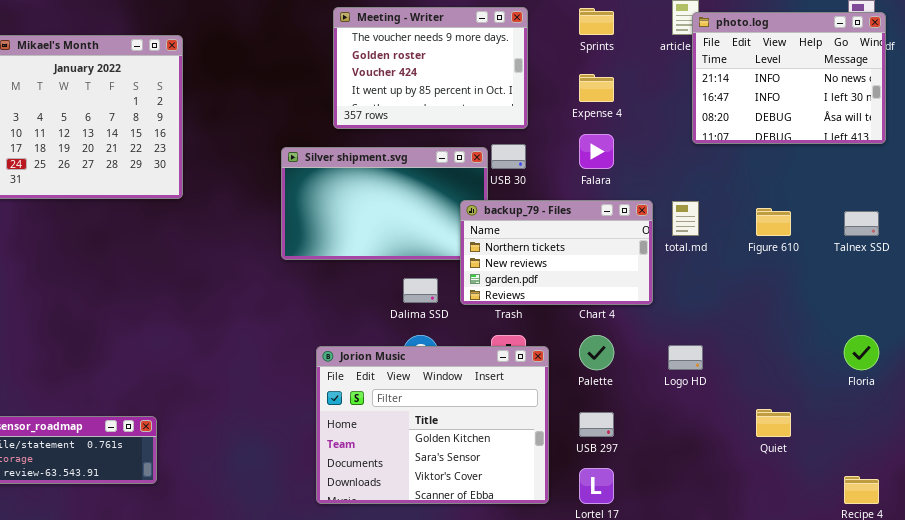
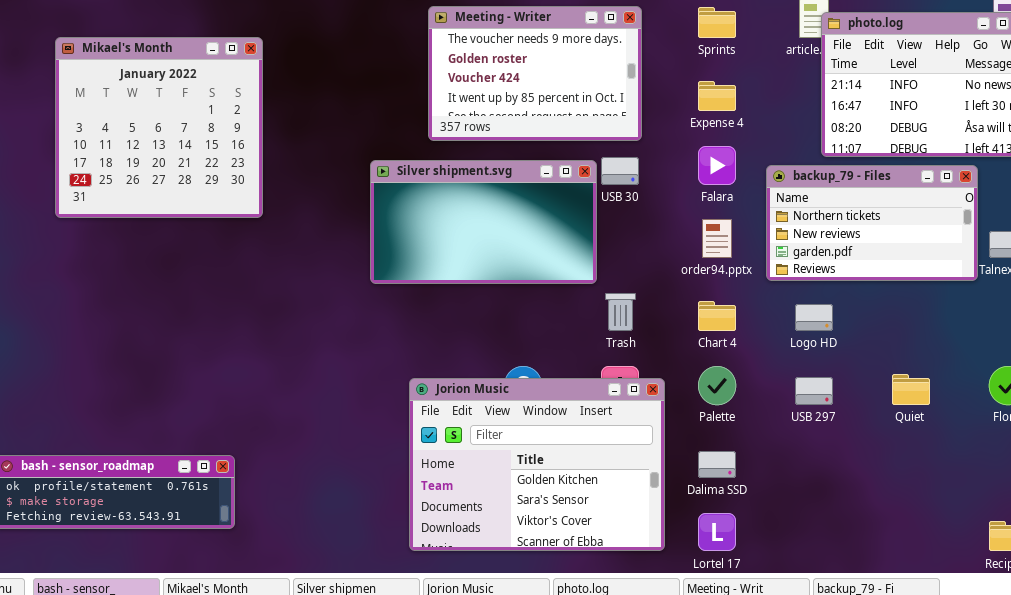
backup_79 - Files: [460,200,653,305] -> [766,165,978,281], moved
Dalima SSD: [403,278,438,303] -> [698,451,736,478], moved
Logo HD: [668,345,703,370] -> [795,304,833,331], moved
Quiet: [756,409,791,437] -> [892,374,930,405], moved
USB 297: [579,412,614,437] -> [795,377,833,405], moved

